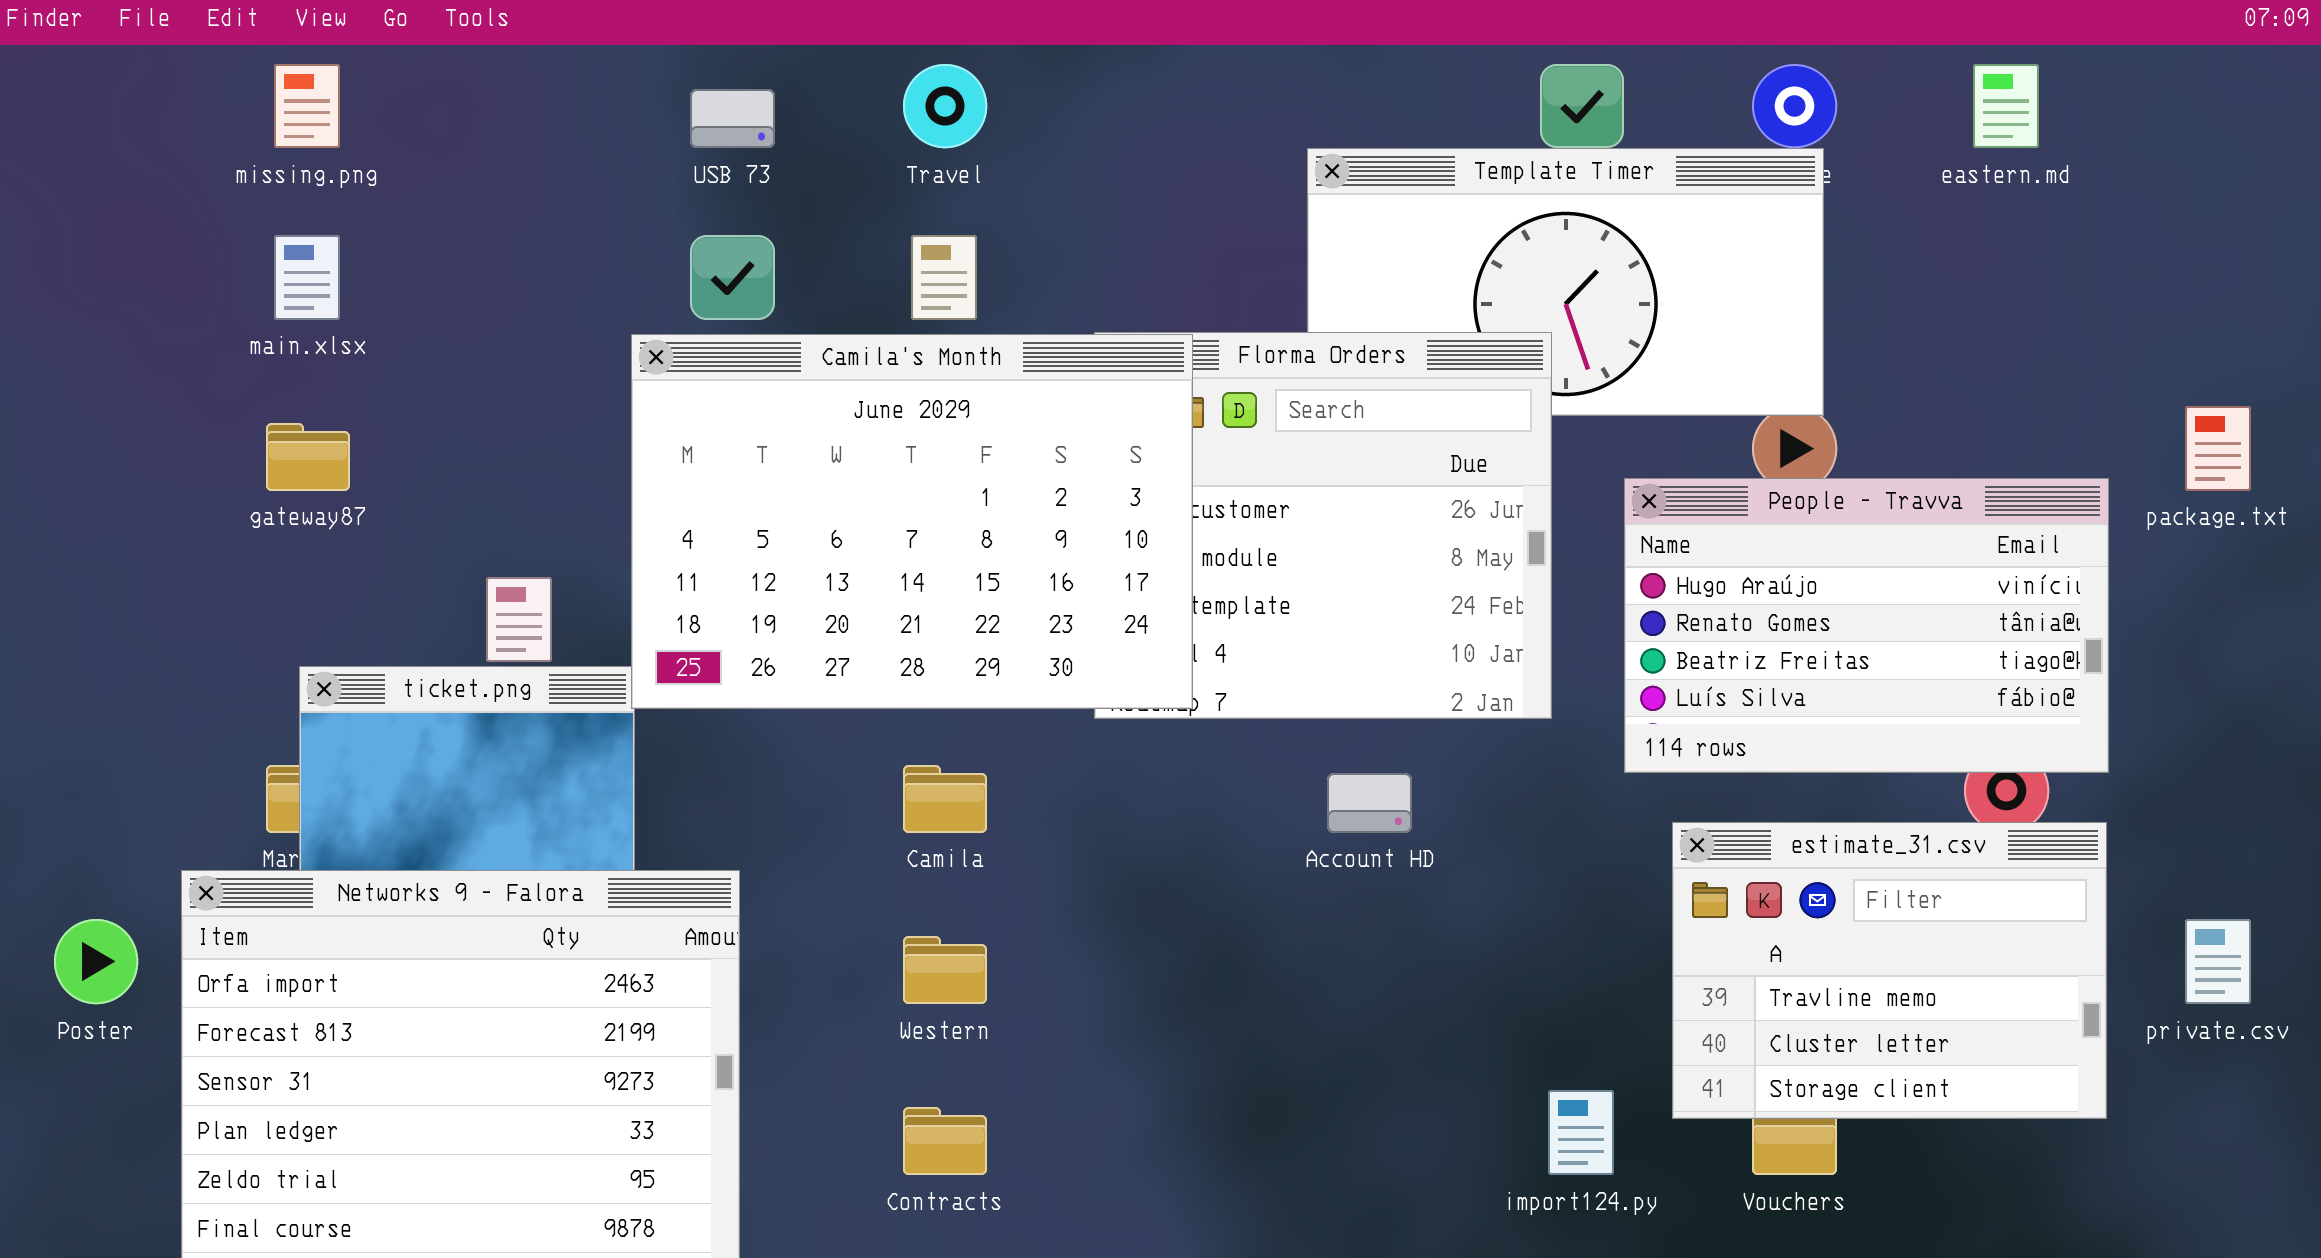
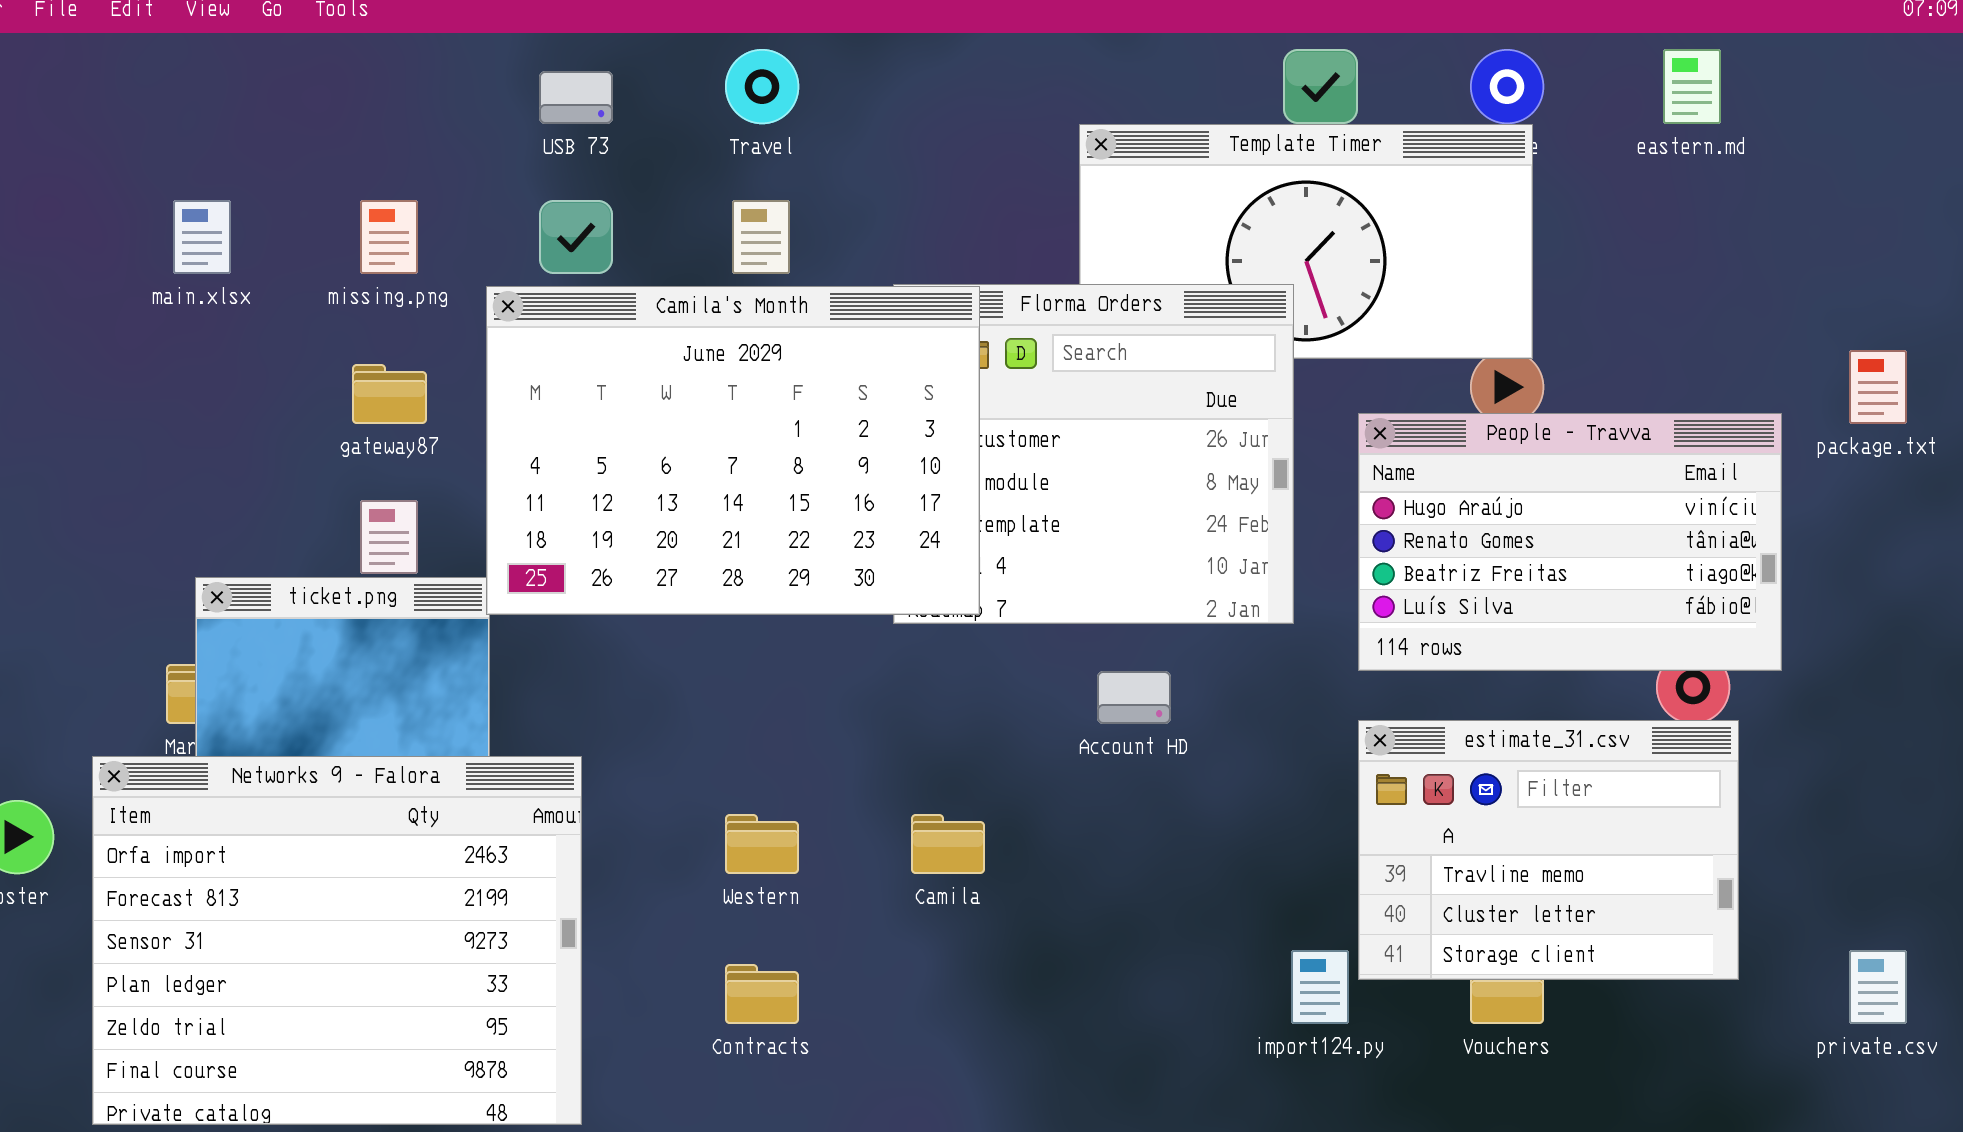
missing.png: [274,64,340,148] -> [360,200,418,274], moved
gateway87: [266,423,350,491] -> [352,364,427,424], moved
Camila: [903,765,987,833] -> [911,814,985,874], moved
estimate_31.csv: [1672,822,2107,1119] -> [1358,720,1739,980], moved
private.csv: [2185,919,2251,1004] -> [1849,950,1907,1024], moved

